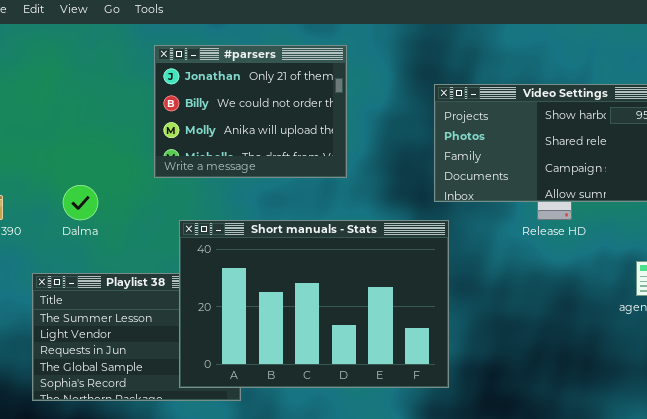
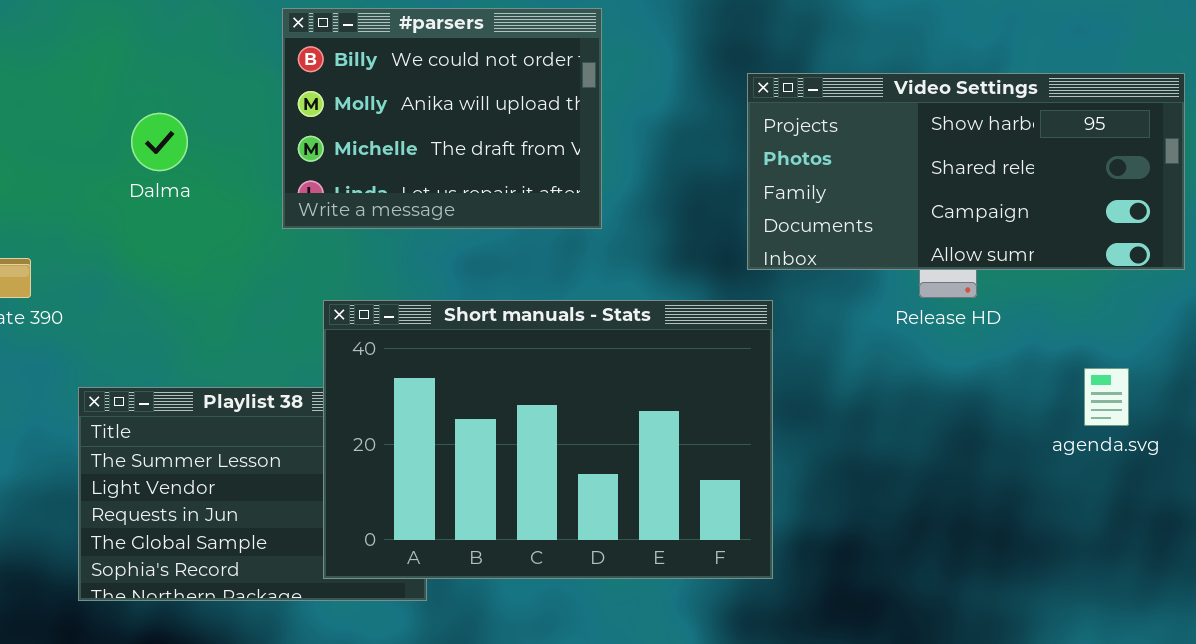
#parsers: [154,45,347,178] -> [282,8,602,229], scrolled down 1 row
Dalma: [63,185,98,220] -> [131,113,188,171], moved

